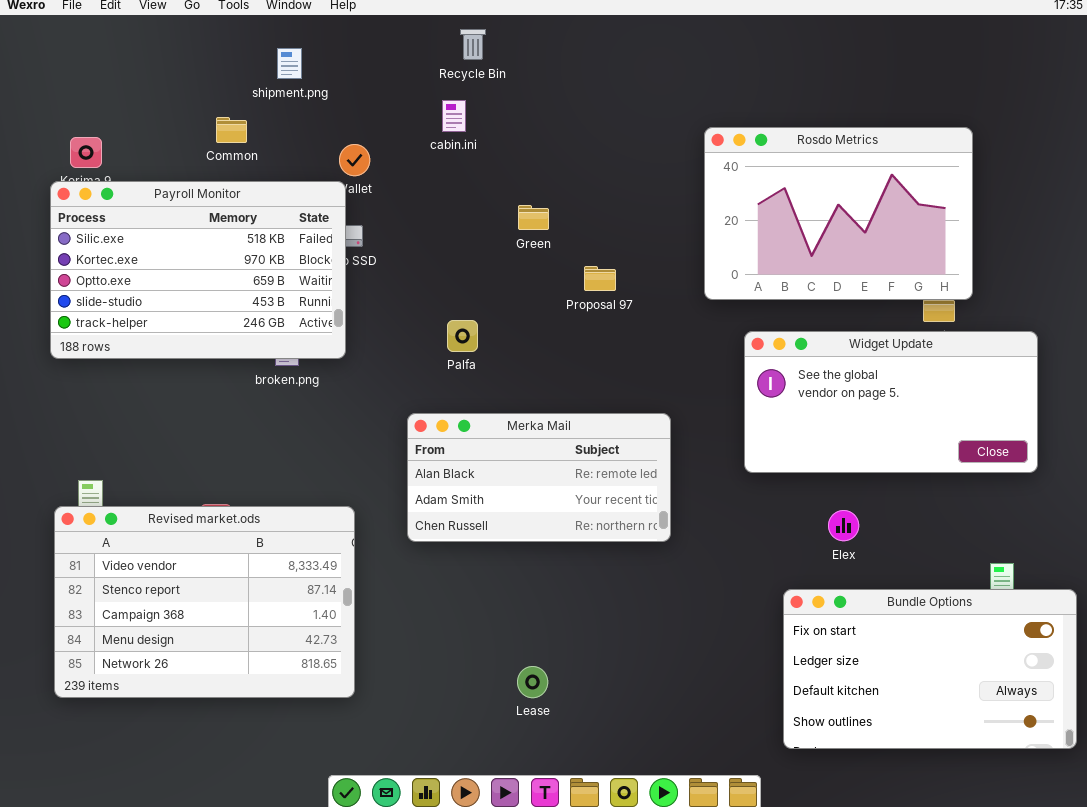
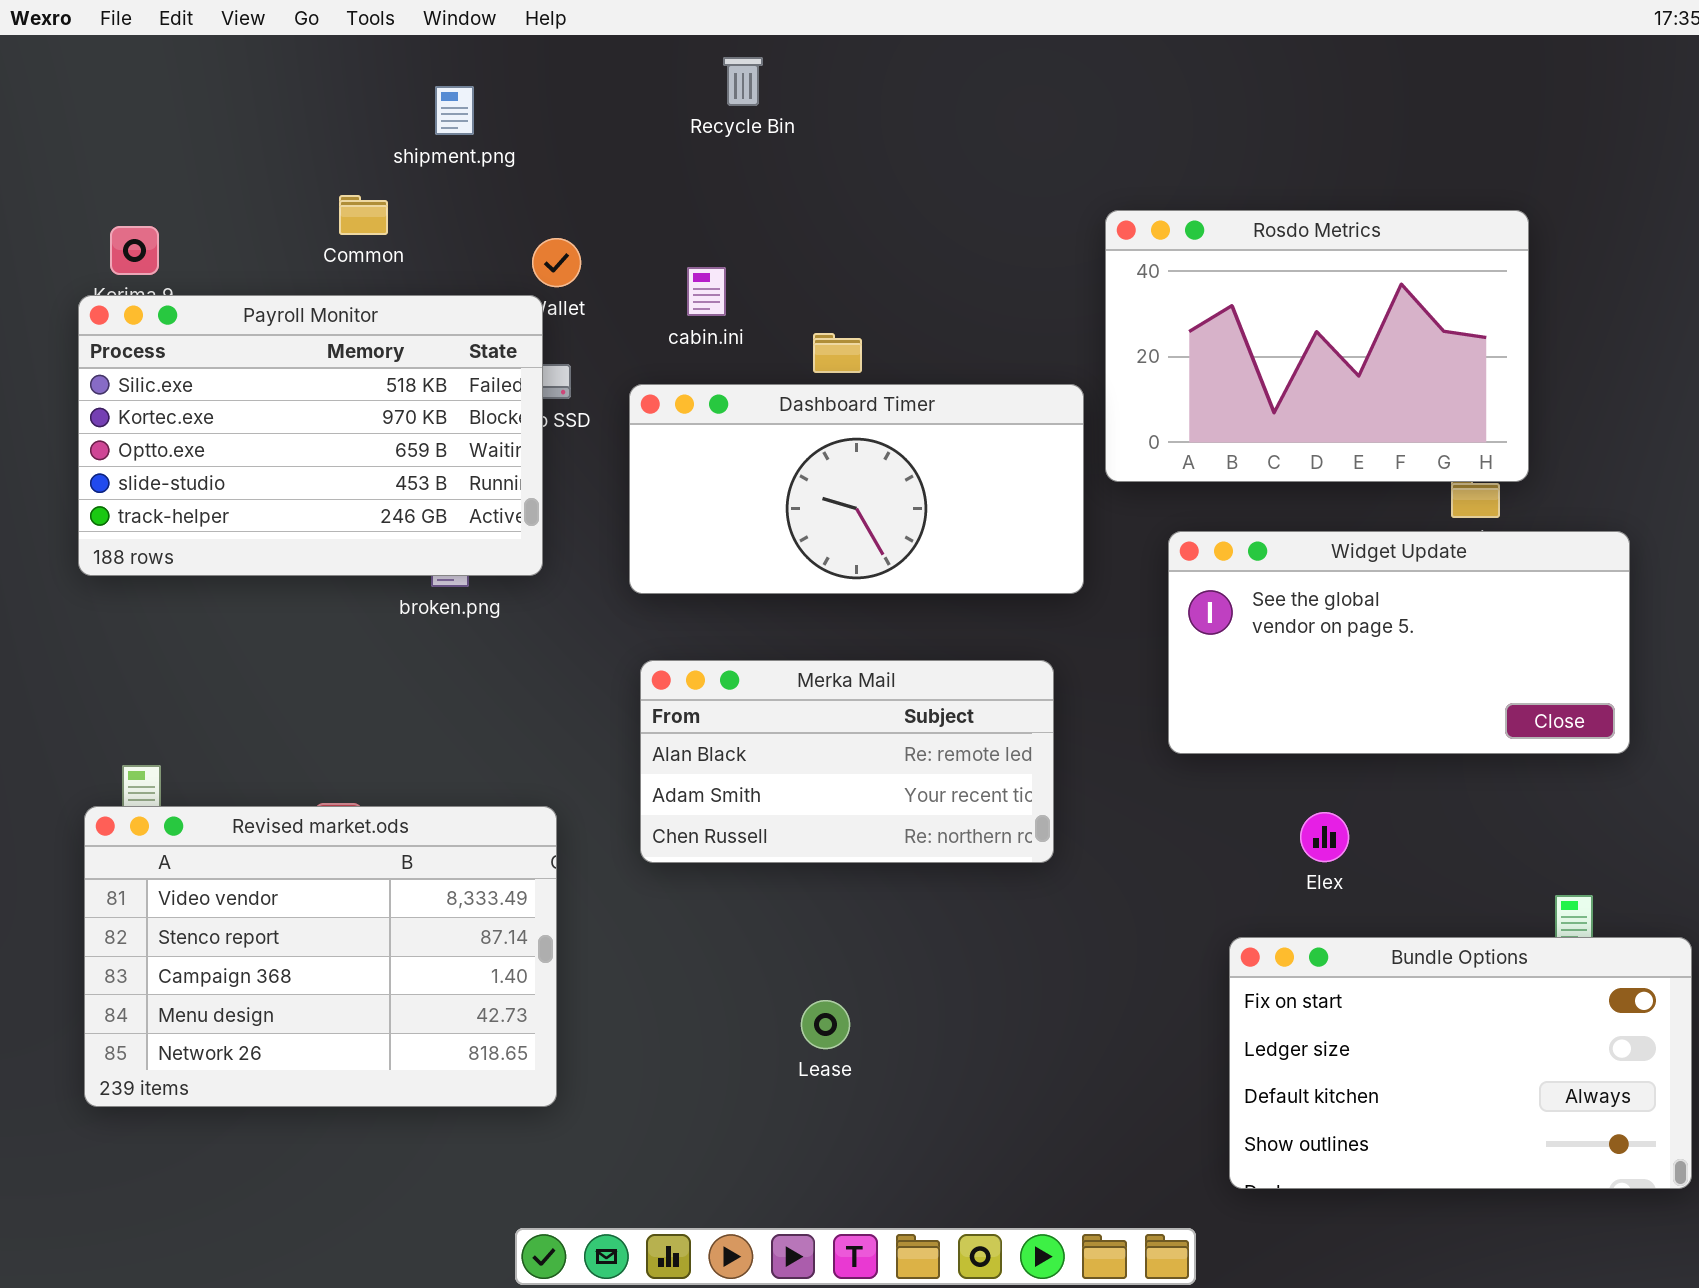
cabin.ini: [442,100,466,132] -> [687,267,726,316], moved
Dashboard Timer: none -> [629,384,1084,594], opened
Lease: [517,666,548,698] -> [801,1000,850,1049], moved

